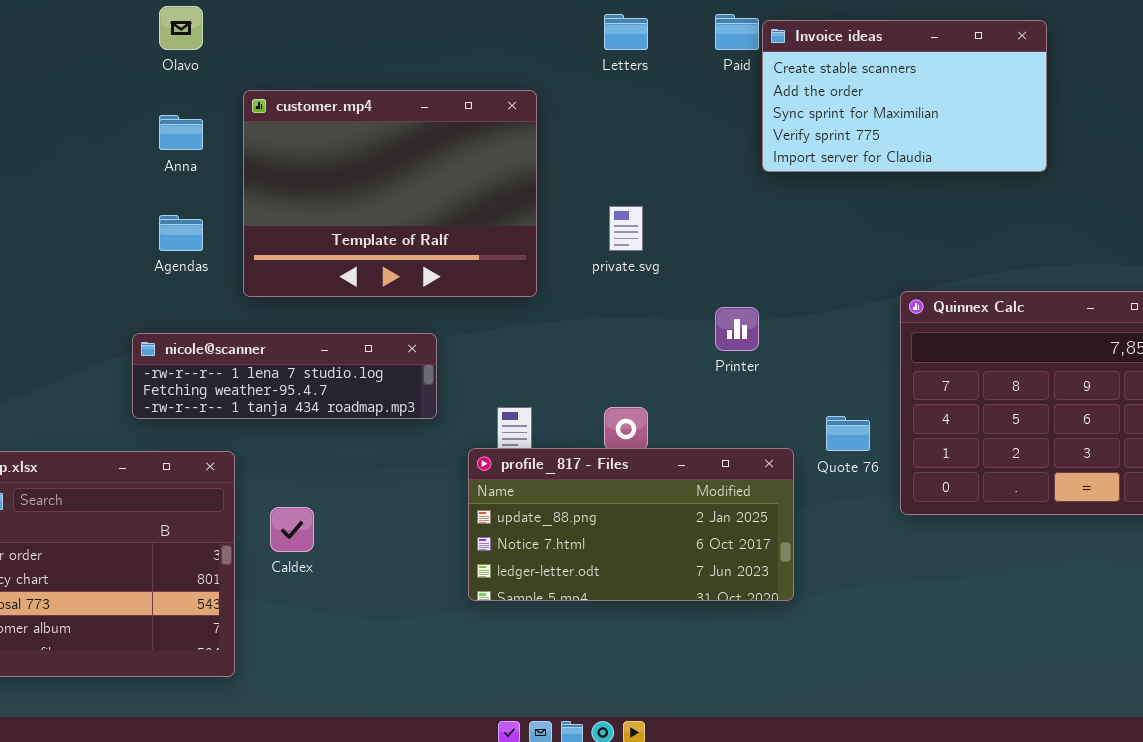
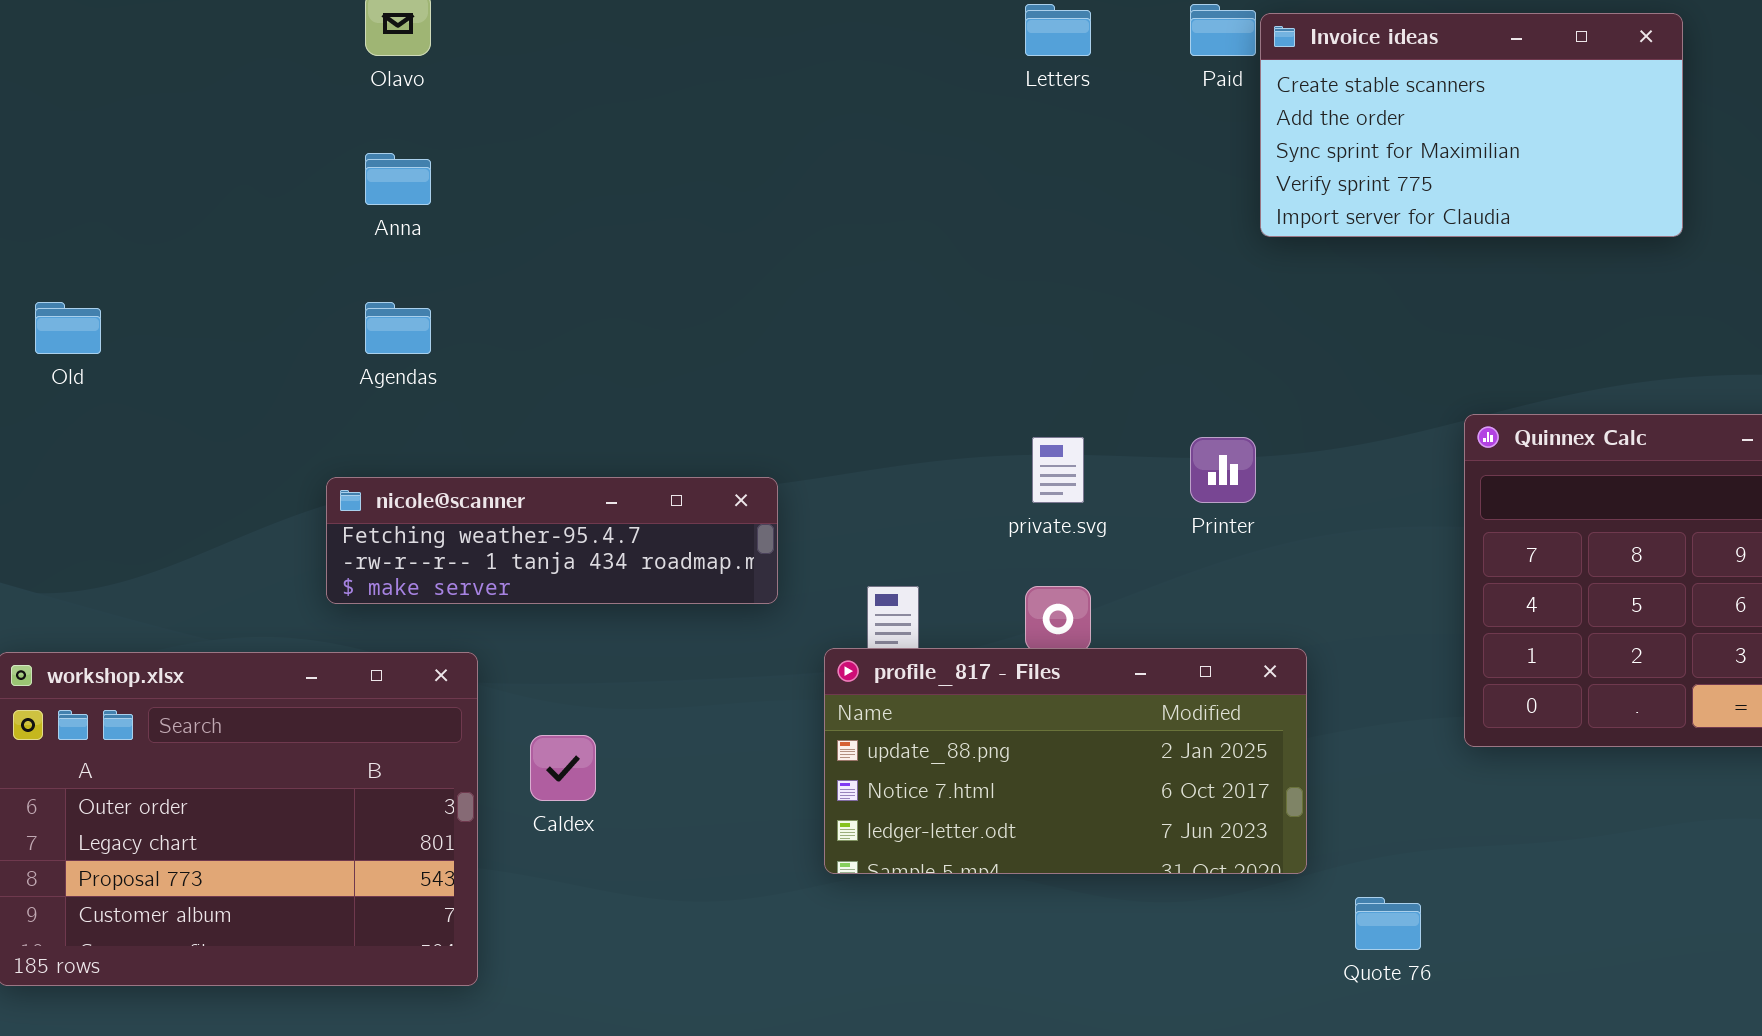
customer.mp4: [243,90,537,297] -> none, closed
private.svg: [609,206,643,251] -> [1032,437,1084,503], moved
nicole@scanner: [132,333,437,419] -> [326,477,778,604], scrolled down 1 row
Quote 76: [826,416,870,451] -> [1355,897,1421,950], moved

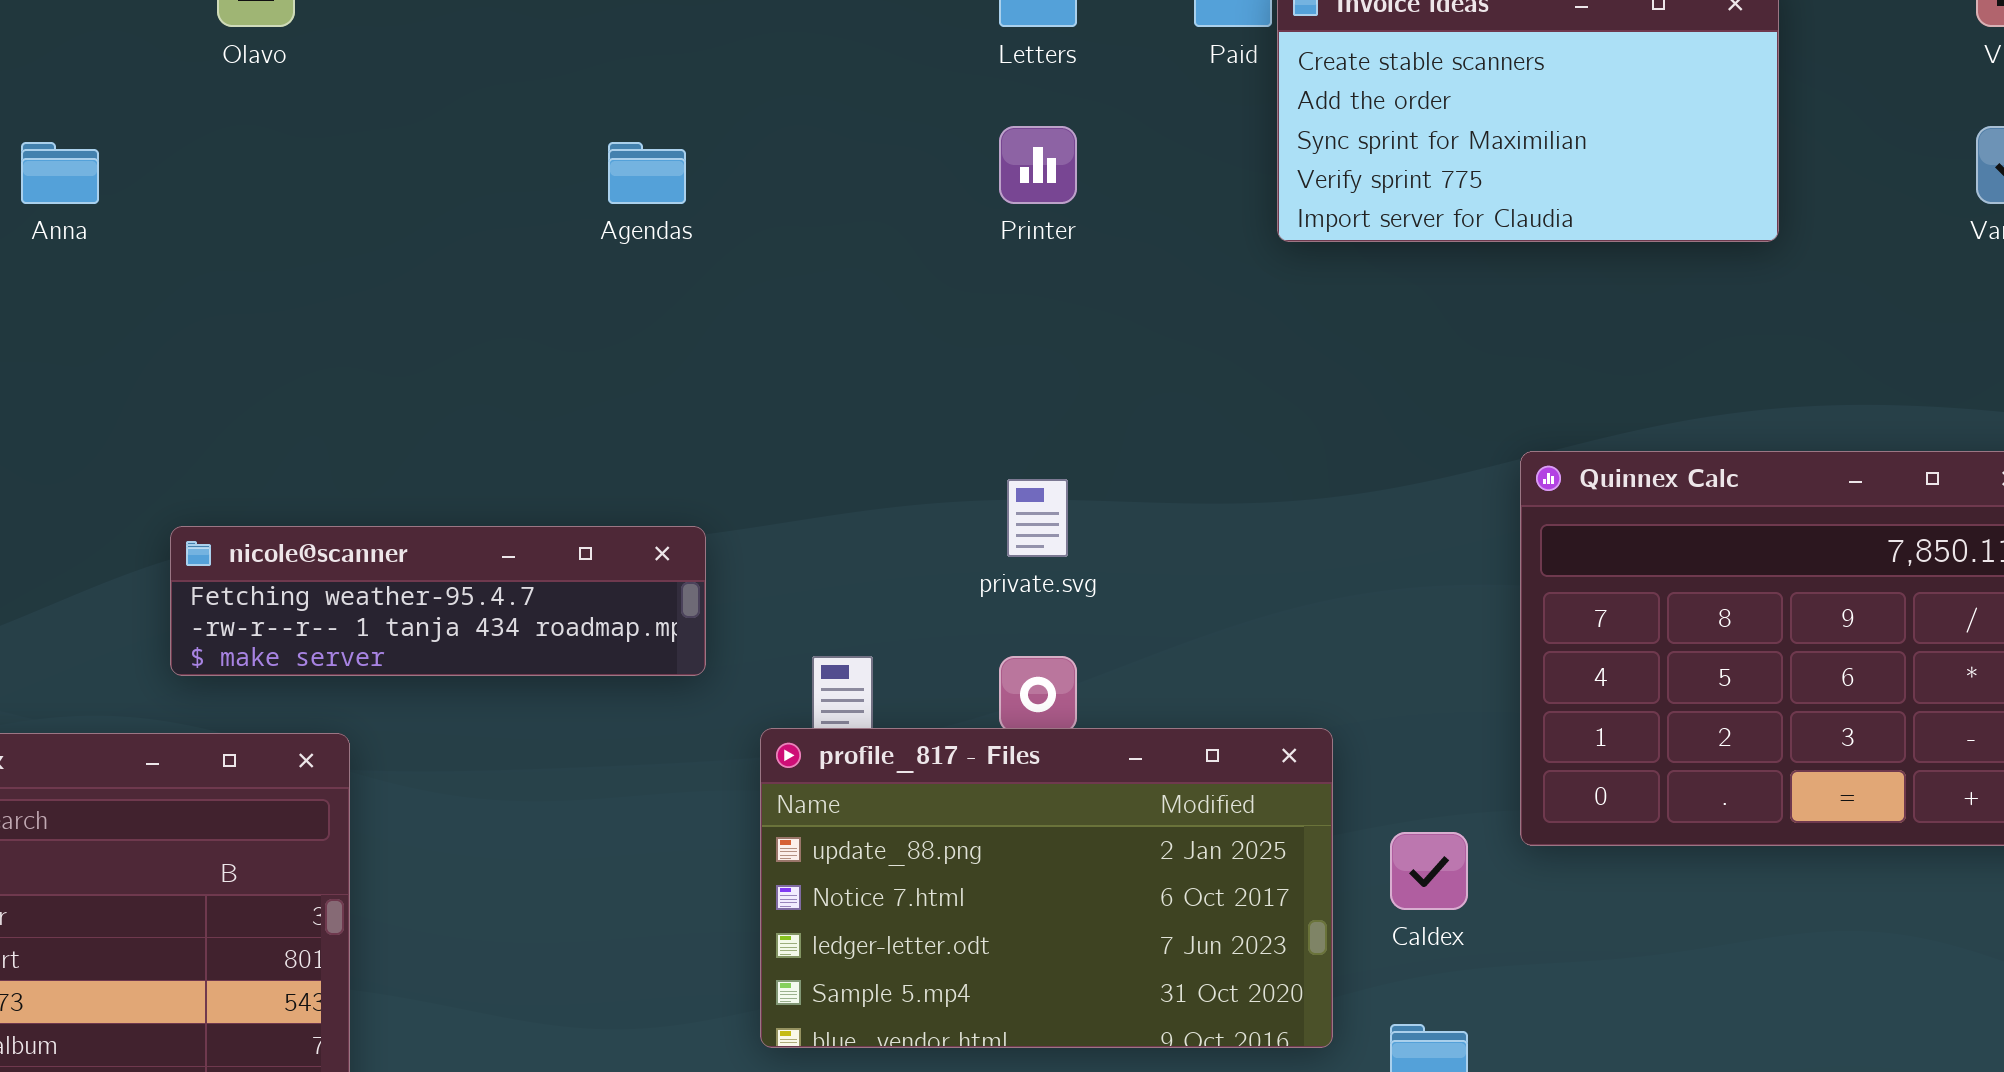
Anna: [365,153,431,205] -> [21,142,99,204], moved
Agendas: [365,302,431,354] -> [608,142,686,204], moved
Printer: [1190,437,1256,503] -> [999,126,1077,204], moved
profile_817 - Files: [824,648,1307,874] -> [760,728,1333,1048], resized
Caldex: [530,735,596,801] -> [1390,832,1468,910], moved

